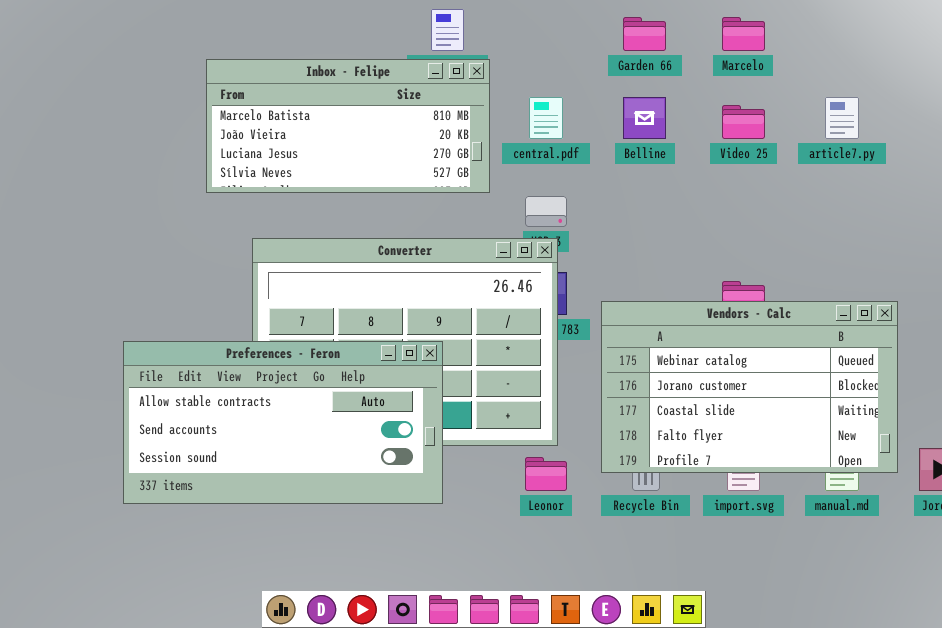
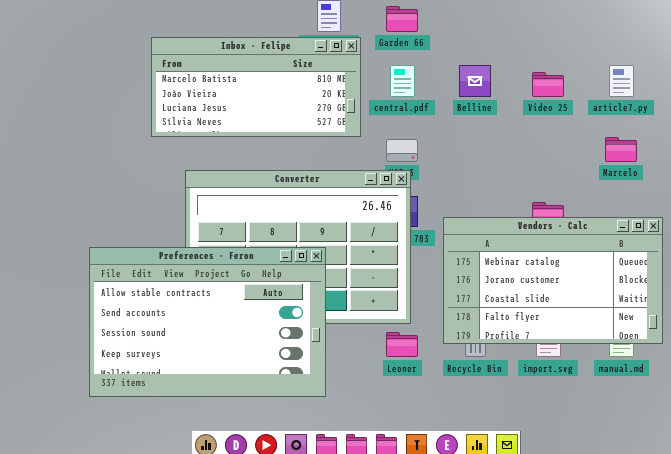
Garden 66: [623,17,666,51] -> [386,6,418,32], moved
Marcelo: [722,17,765,51] -> [605,137,637,162], moved
Preferences - Feron: [123,341,443,504] -> [89,247,326,397], resized

